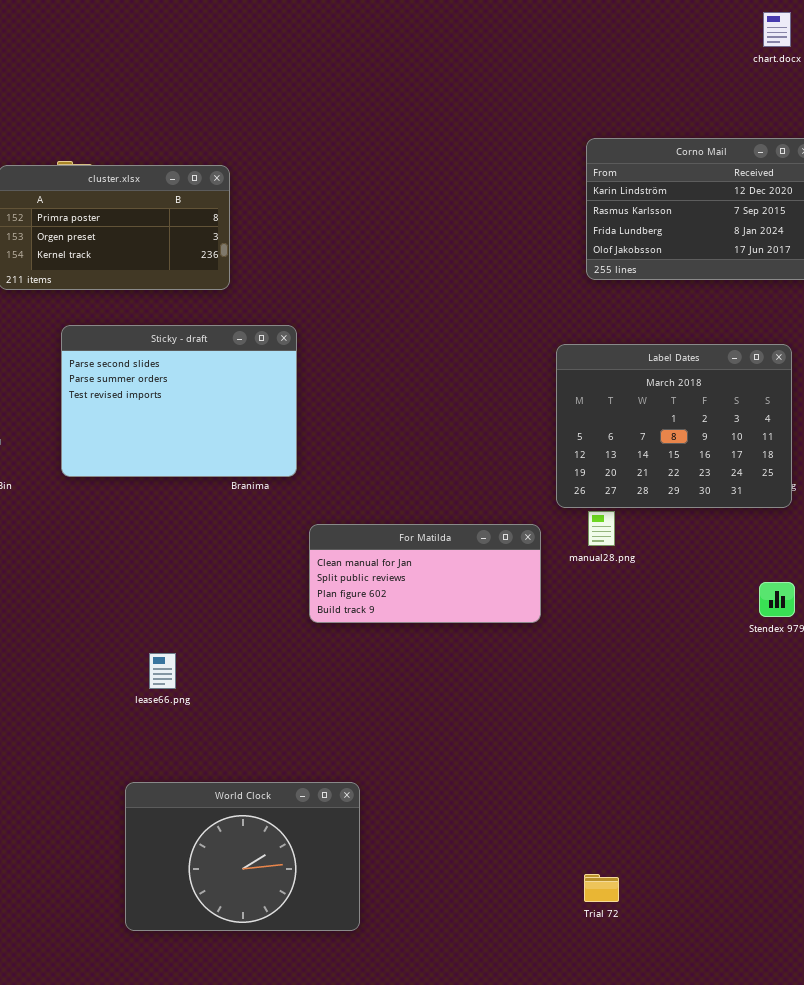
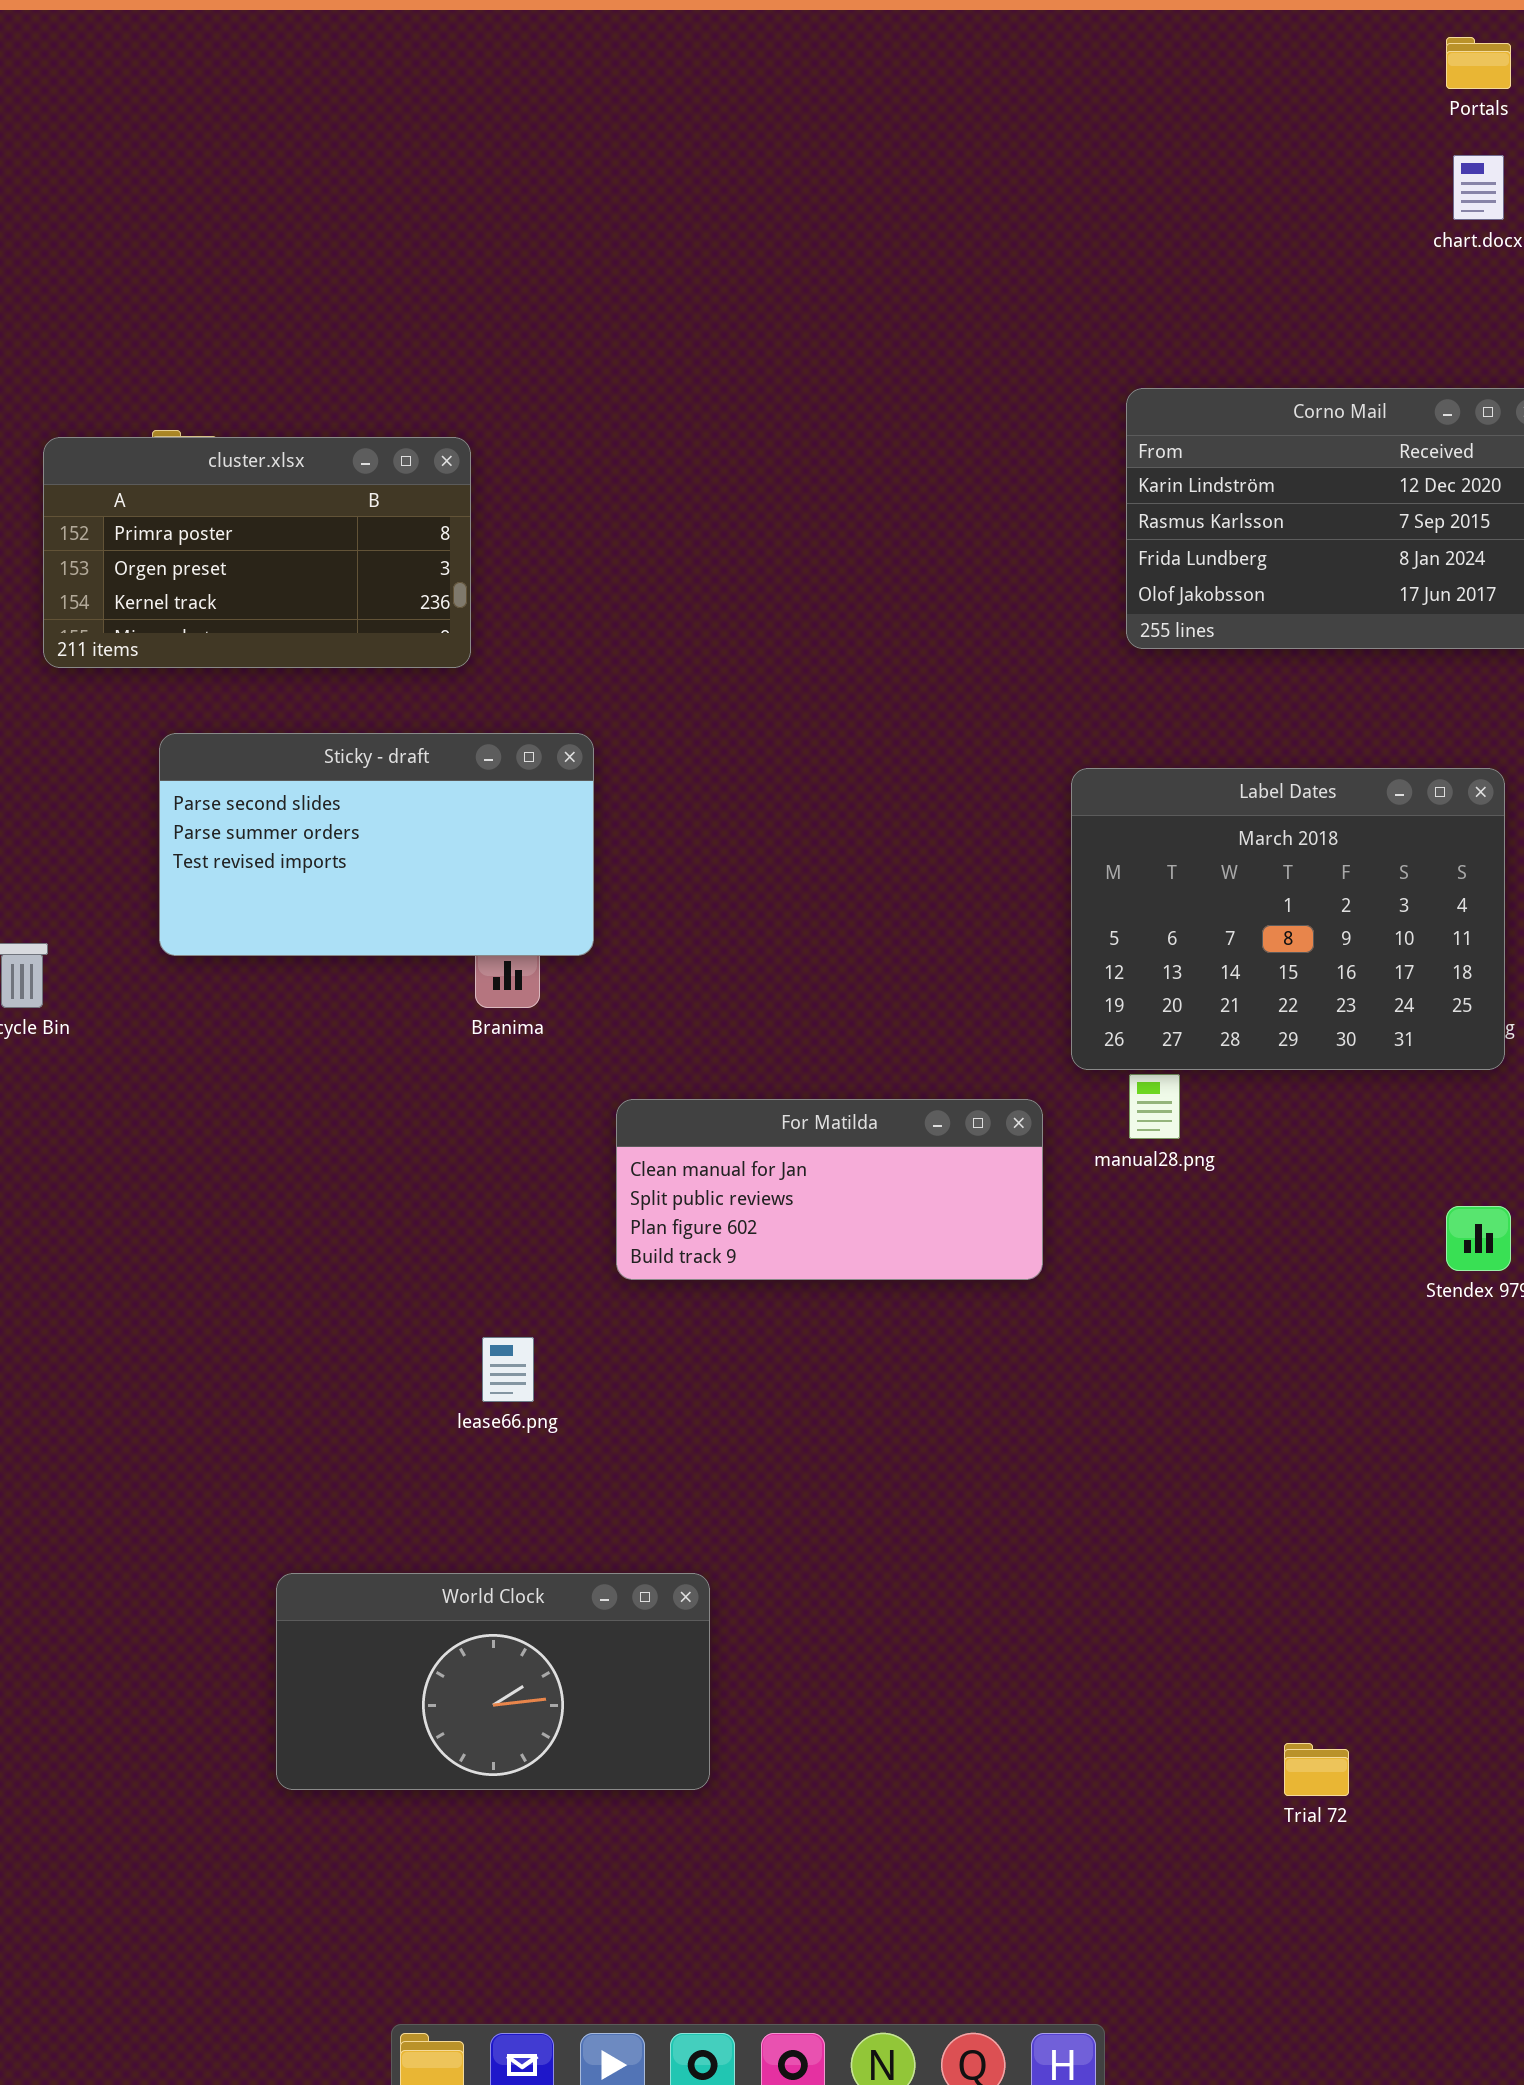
Sticky - draft: [61,325,297,477] -> [159,733,594,956], resized
lease66.png: [149,653,176,689] -> [482,1337,534,1402], moved
World Clock: [125,782,360,931] -> [276,1573,710,1790], resized
Trial 72: [584,874,619,902] -> [1284,1743,1349,1796], moved

